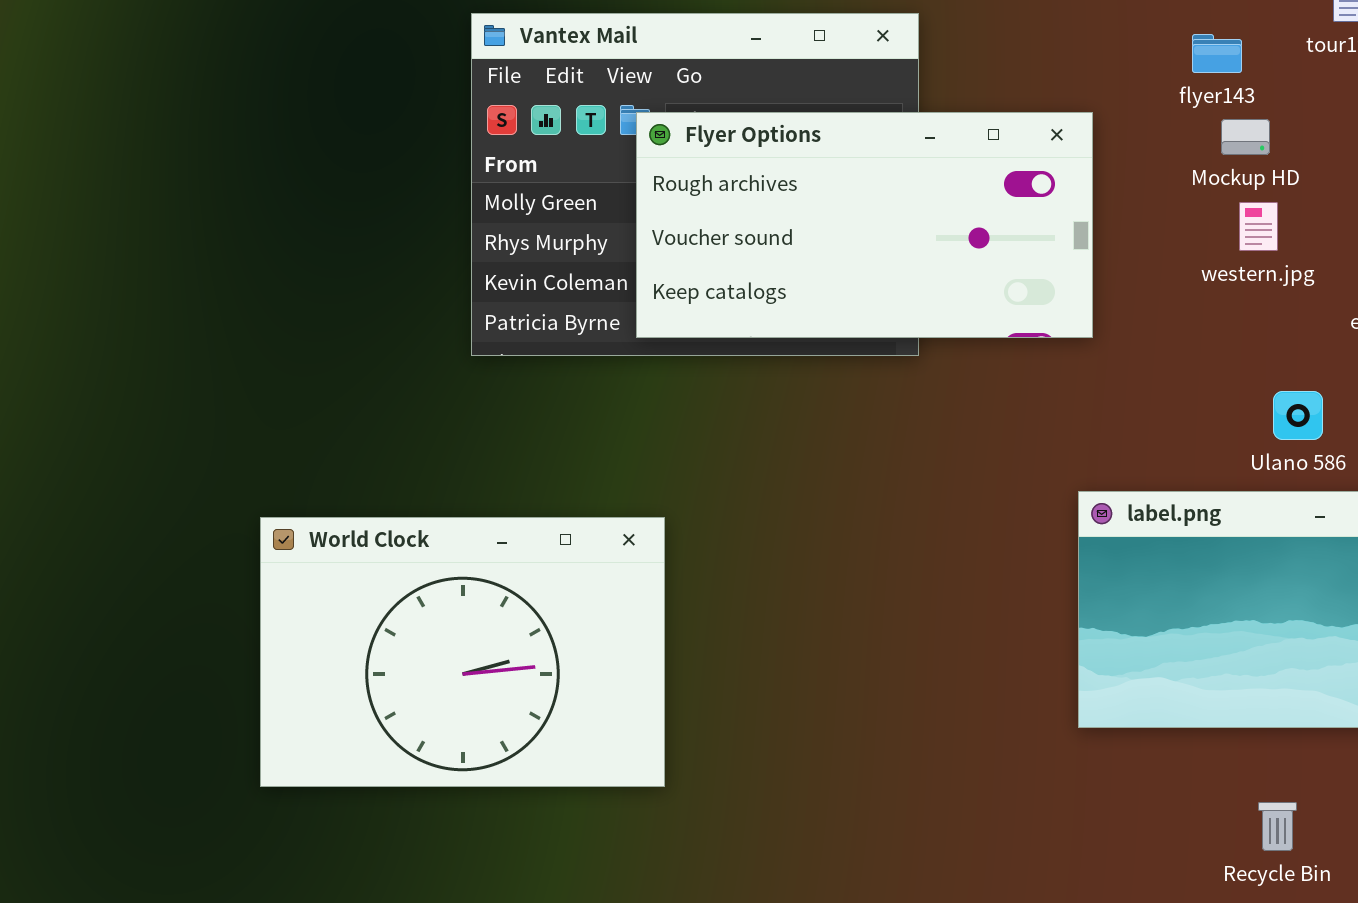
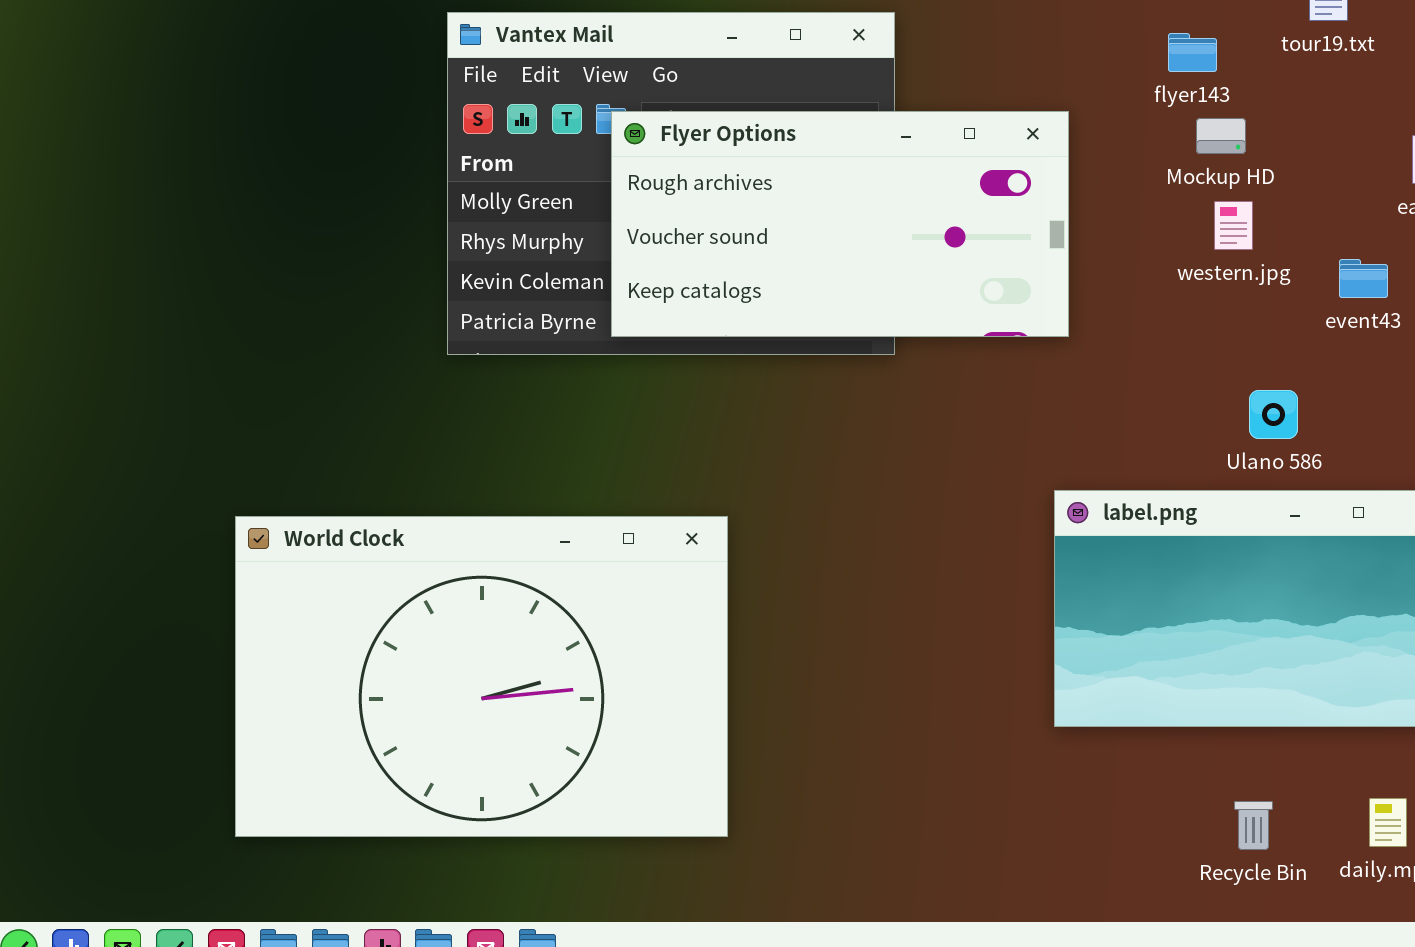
World Clock: [260,517,665,787] -> [235,516,728,837], resized

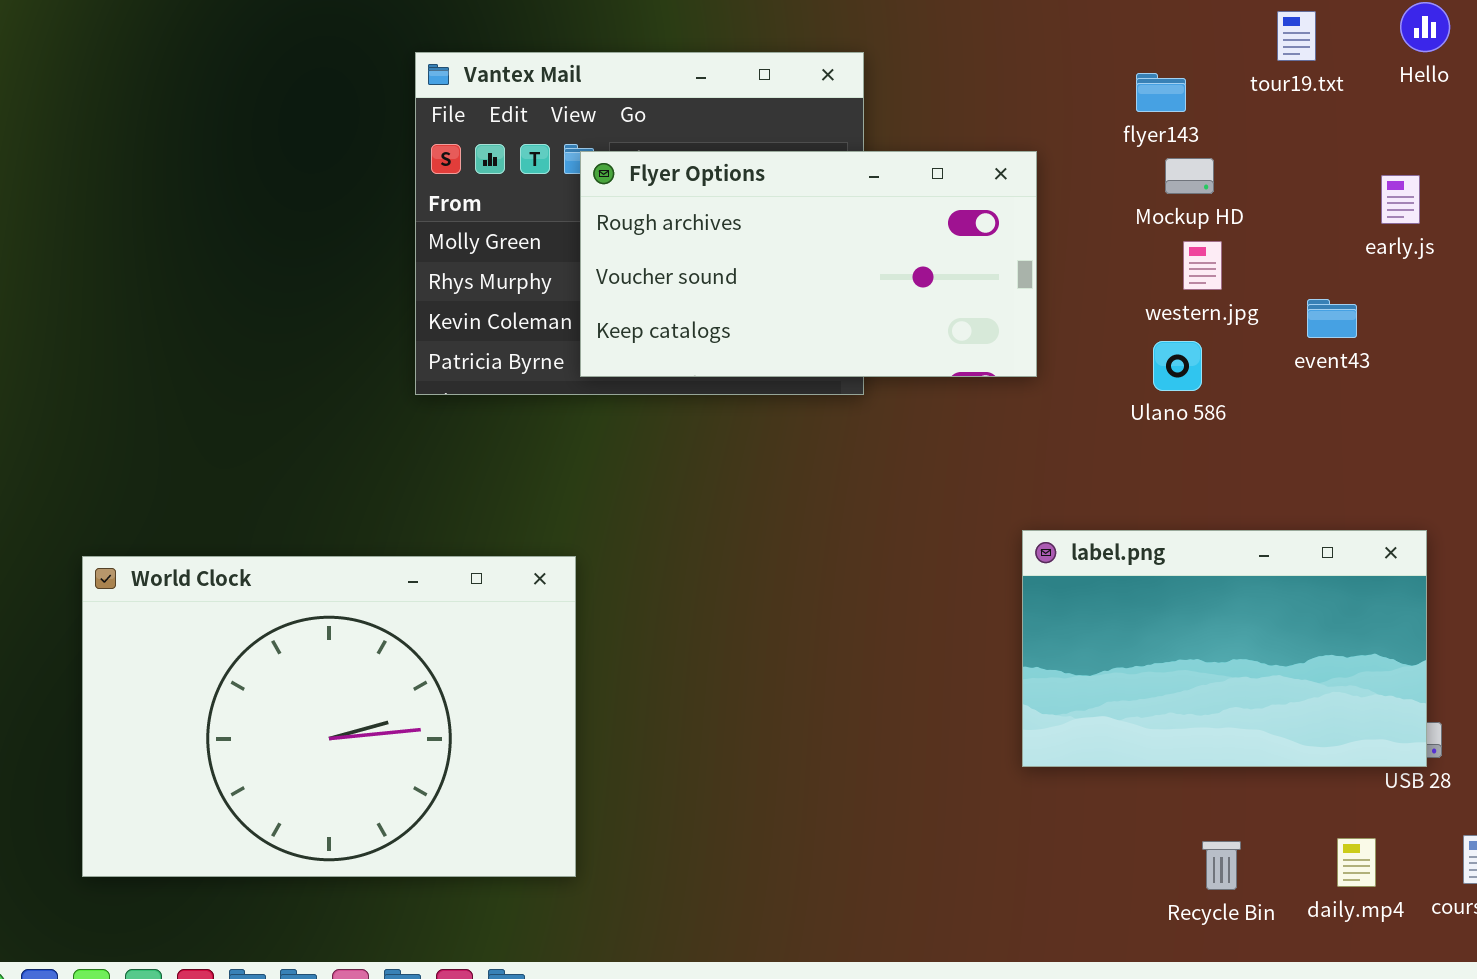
Ulano 586: [1249,390,1298,439] -> [1153,341,1202,391], moved
World Clock: [235,516,728,837] -> [82,556,576,877], moved

